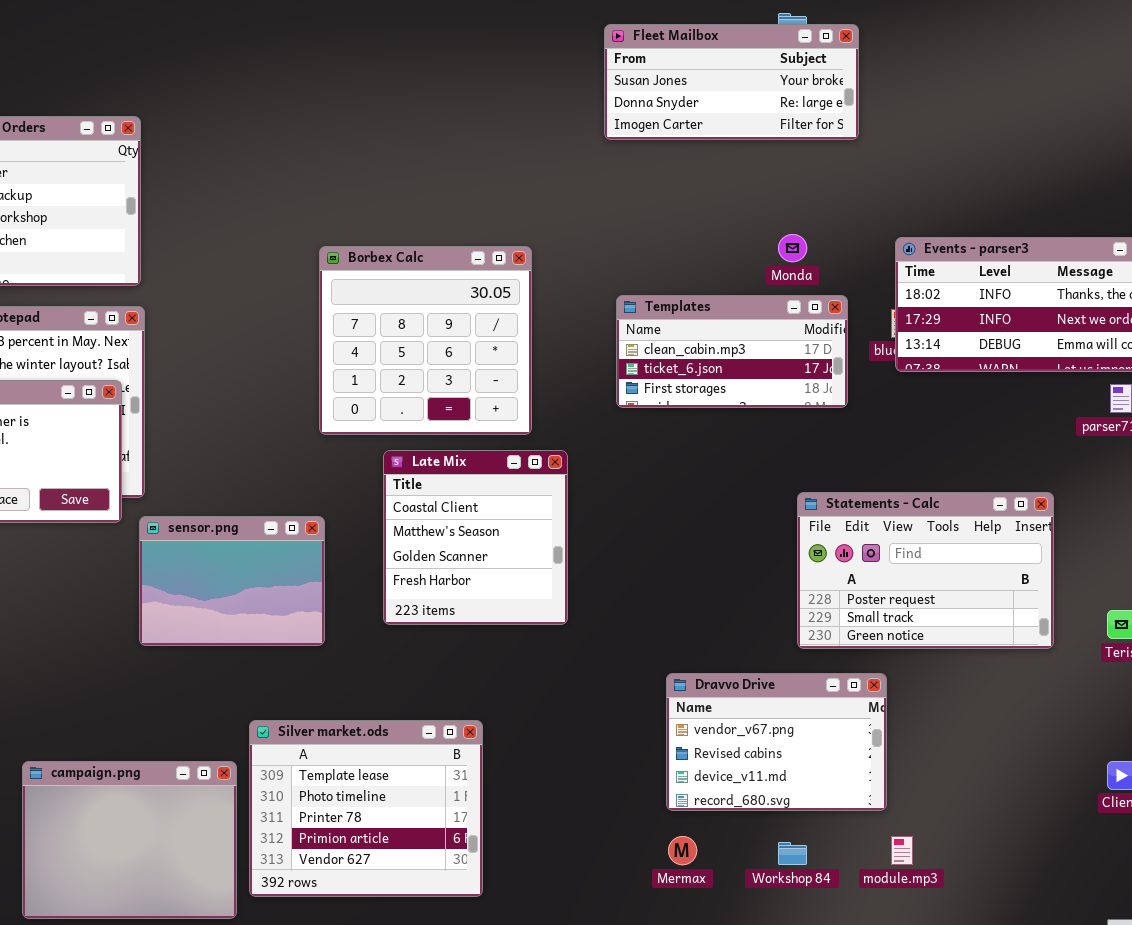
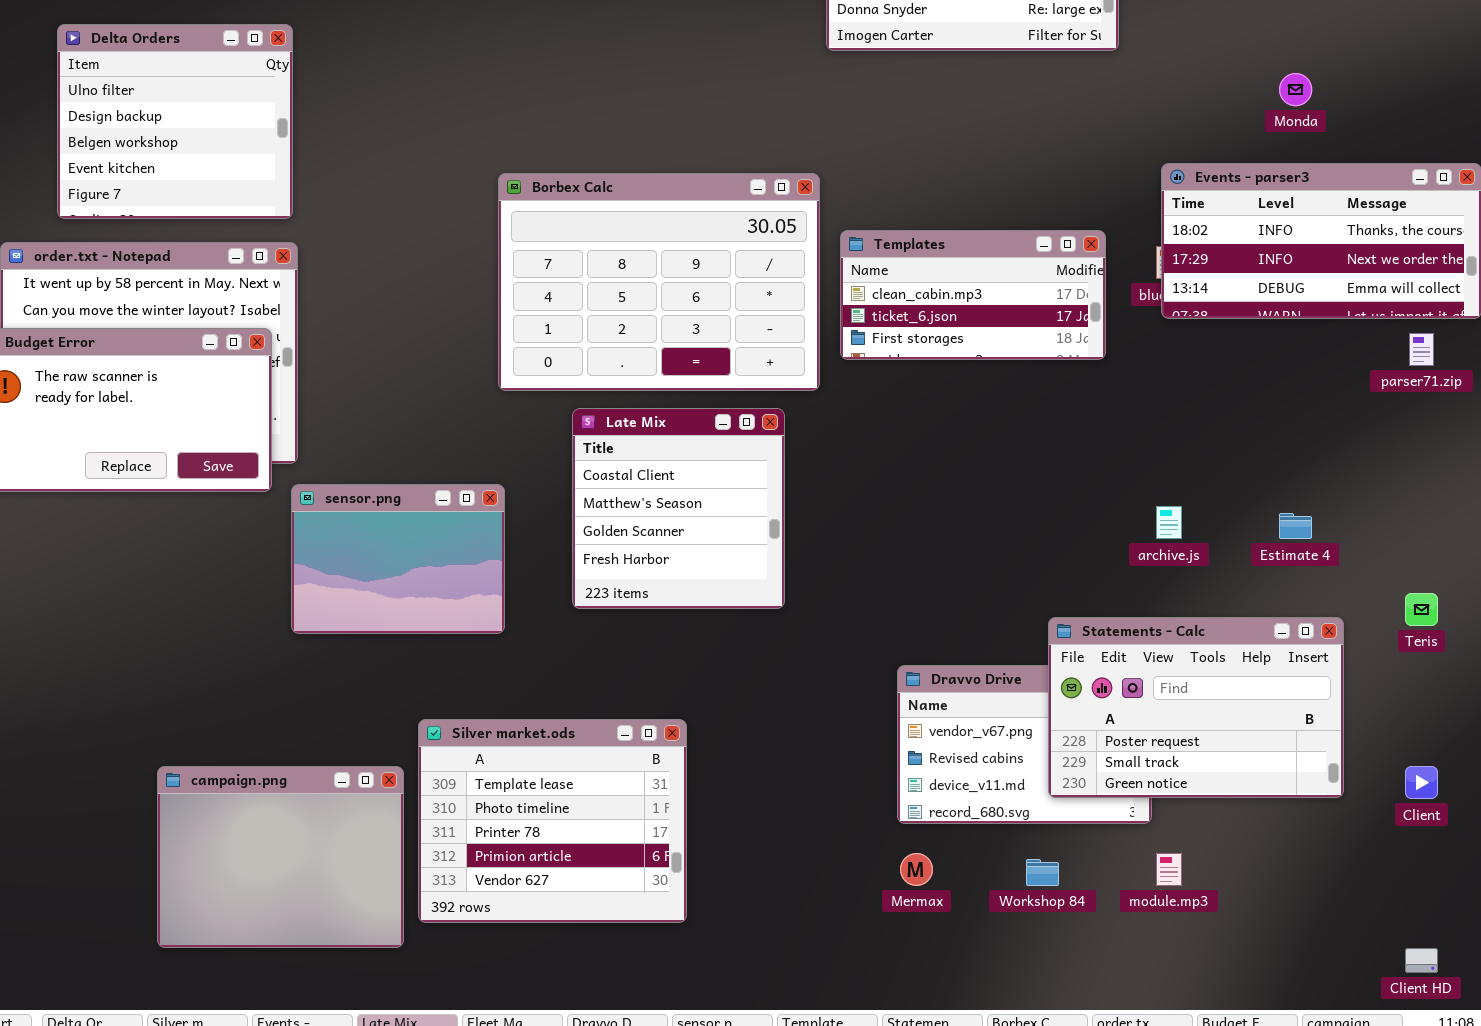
Monda: [778,234,807,262] -> [1279,73,1312,106], moved
Borbex Calc: [319,246,532,435] -> [498,173,820,391], resized
Statements - Calc: [797,492,1054,649] -> [1048,617,1344,798], moved

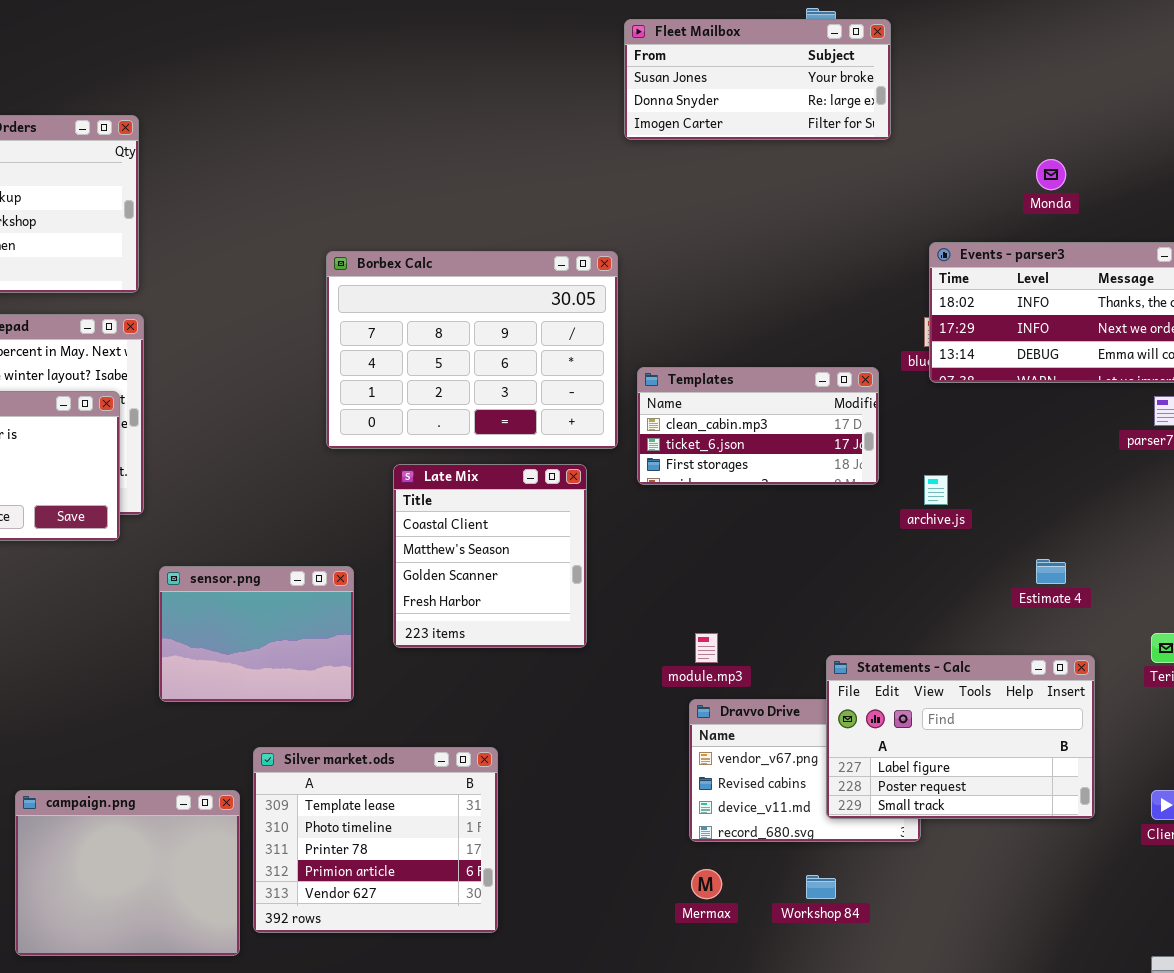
Templates: [840,230,1106,360] -> [637,367,879,485], moved
sensor.png: [291,484,505,634] -> [159,566,354,702], moved
archive.js: [1156,506,1182,539] -> [924,475,948,505], moved
Statements - Calc: [1048,617,1344,798] -> [826,655,1095,819], scrolled up 1 row
module.mp3: [1156,853,1182,886] -> [695,633,718,663], moved

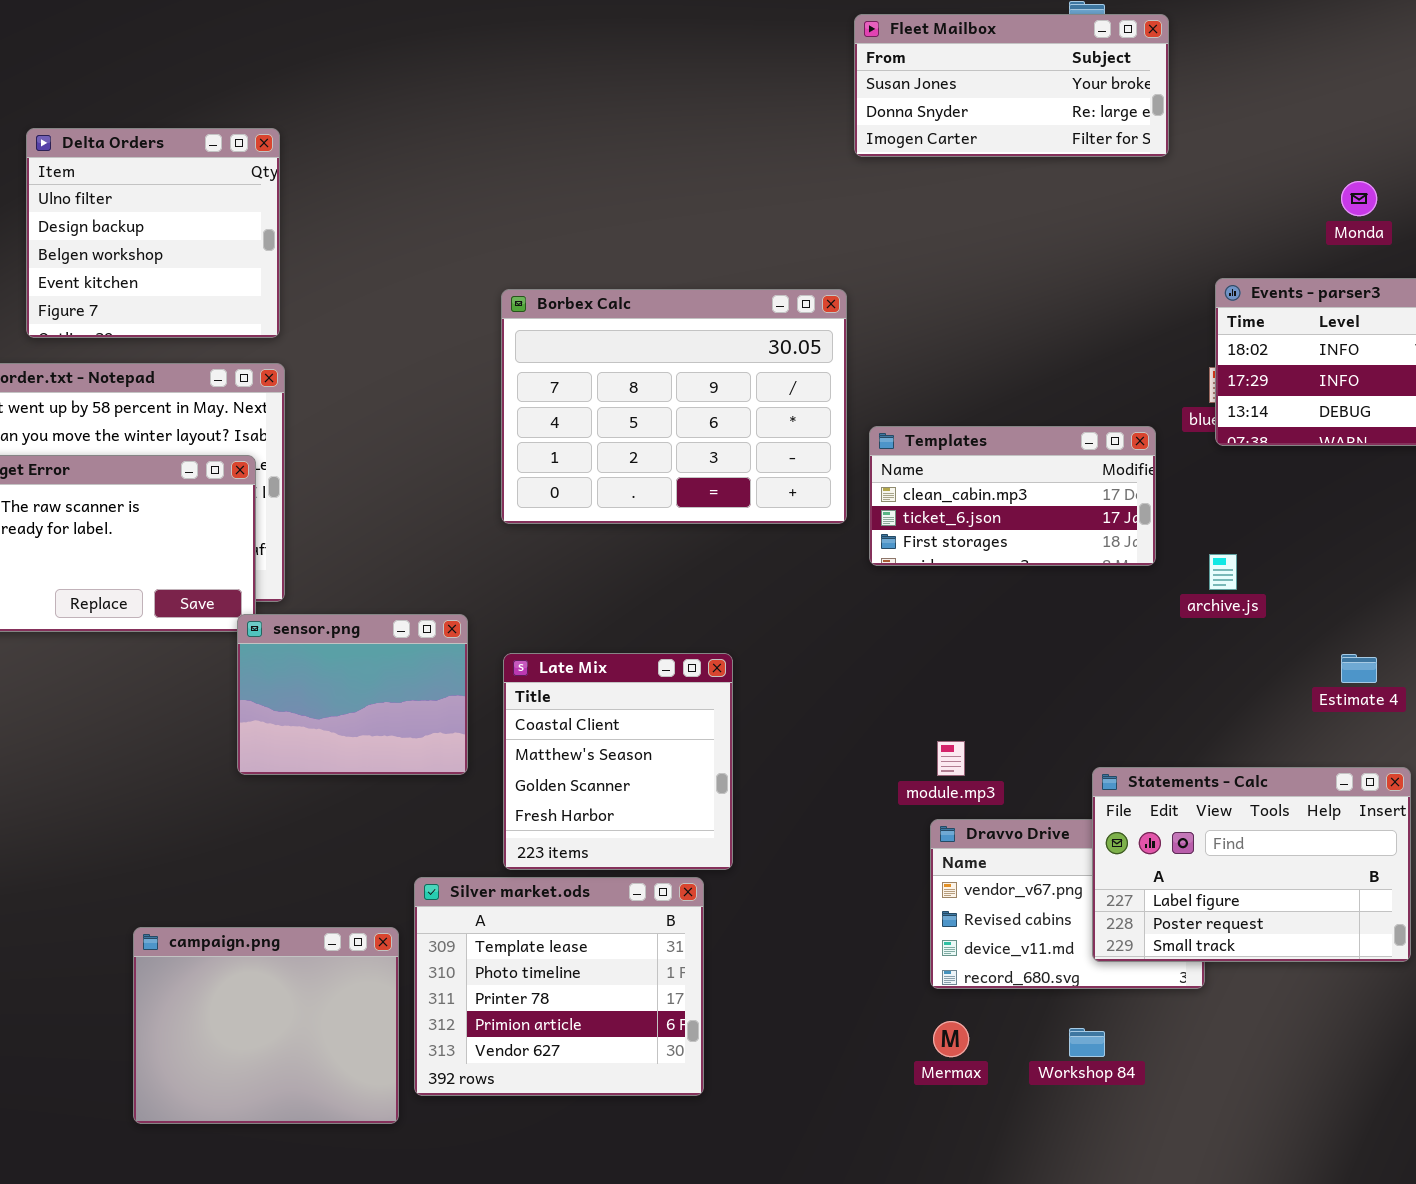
Late Mix: [393,464,587,648] -> [503,653,733,870], moved
sensor.png: [159,566,354,702] -> [237,614,468,775], moved

